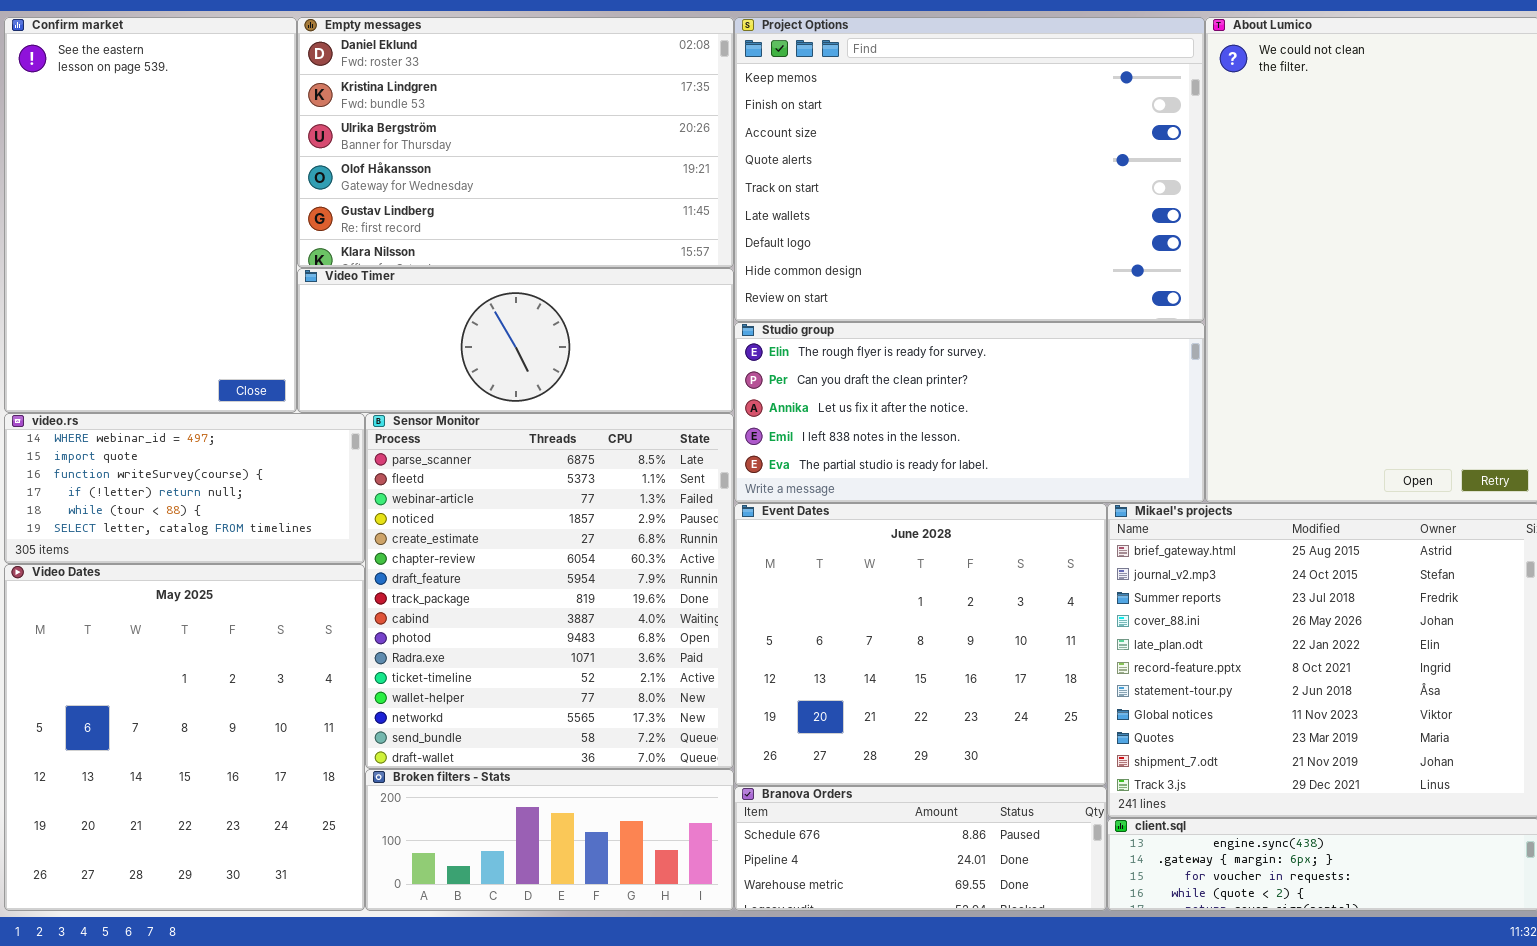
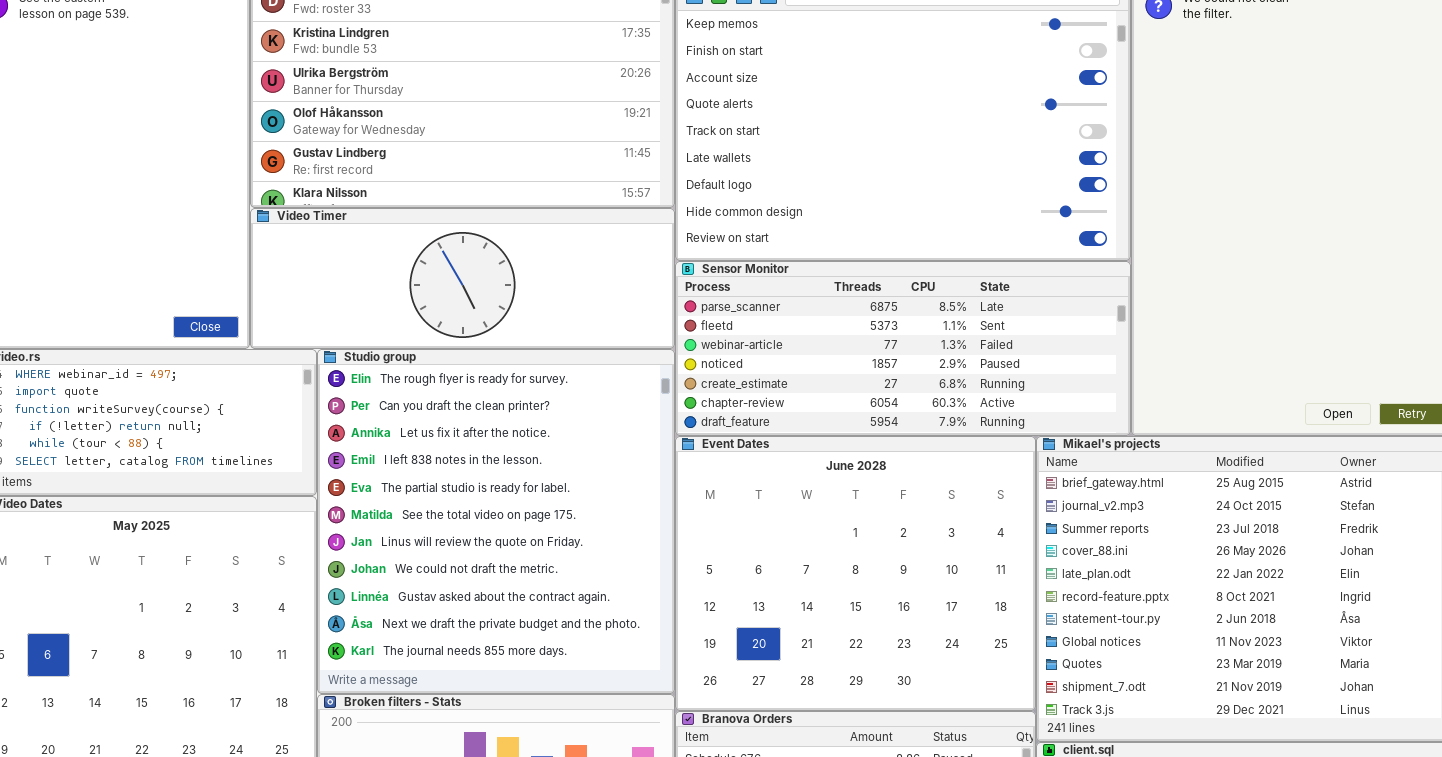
Studio group: [734,322,1205,503] -> [317,349,675,694], moved, resized
Sensor Monitor: [365,413,734,769] -> [675,261,1131,436], moved, resized

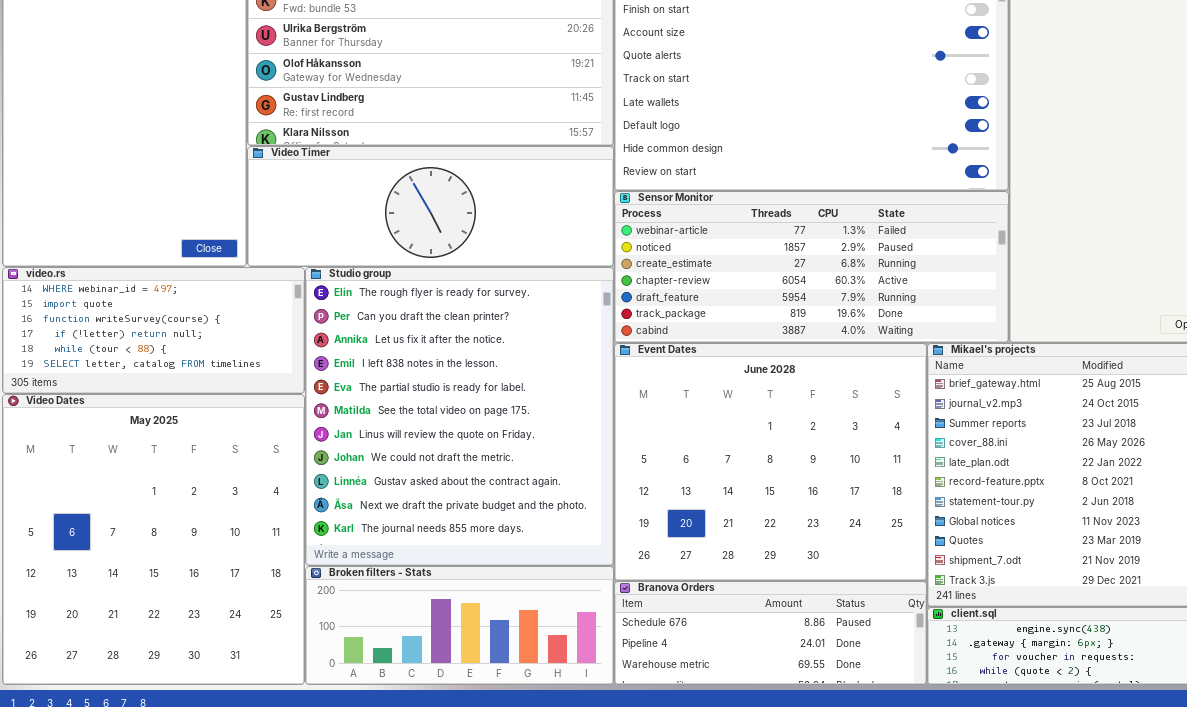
Sensor Monitor: [675,261,1131,436] -> [614,191,1009,343], scrolled down 2 rows

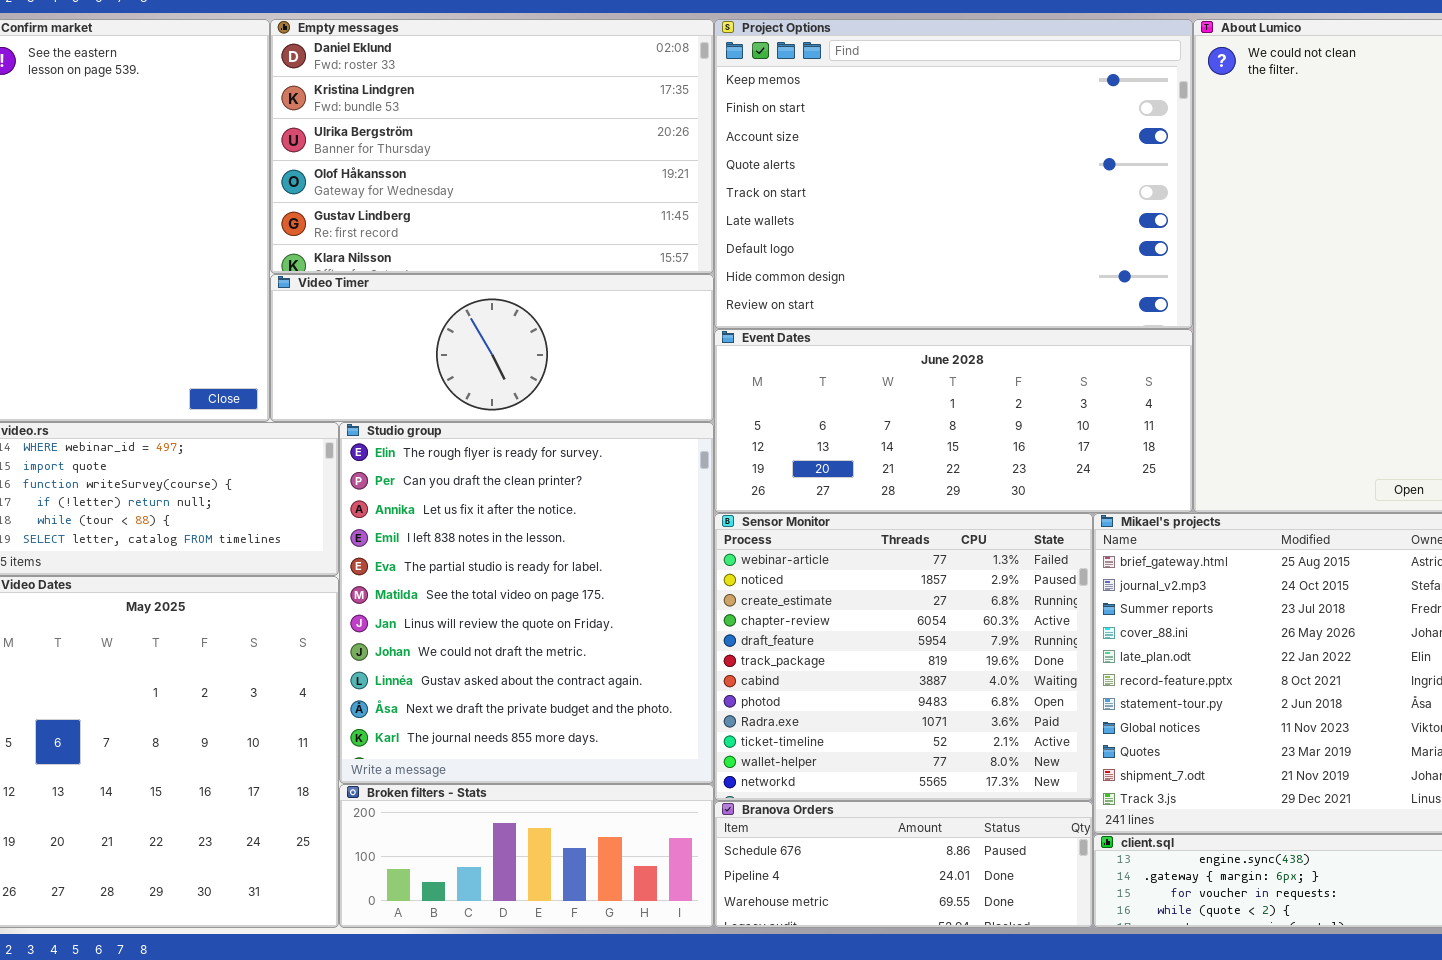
Sensor Monitor: [614,191,1009,343] -> [714,513,1093,801], moved, resized
Event Dates: [614,343,927,581] -> [714,329,1193,513], moved, resized

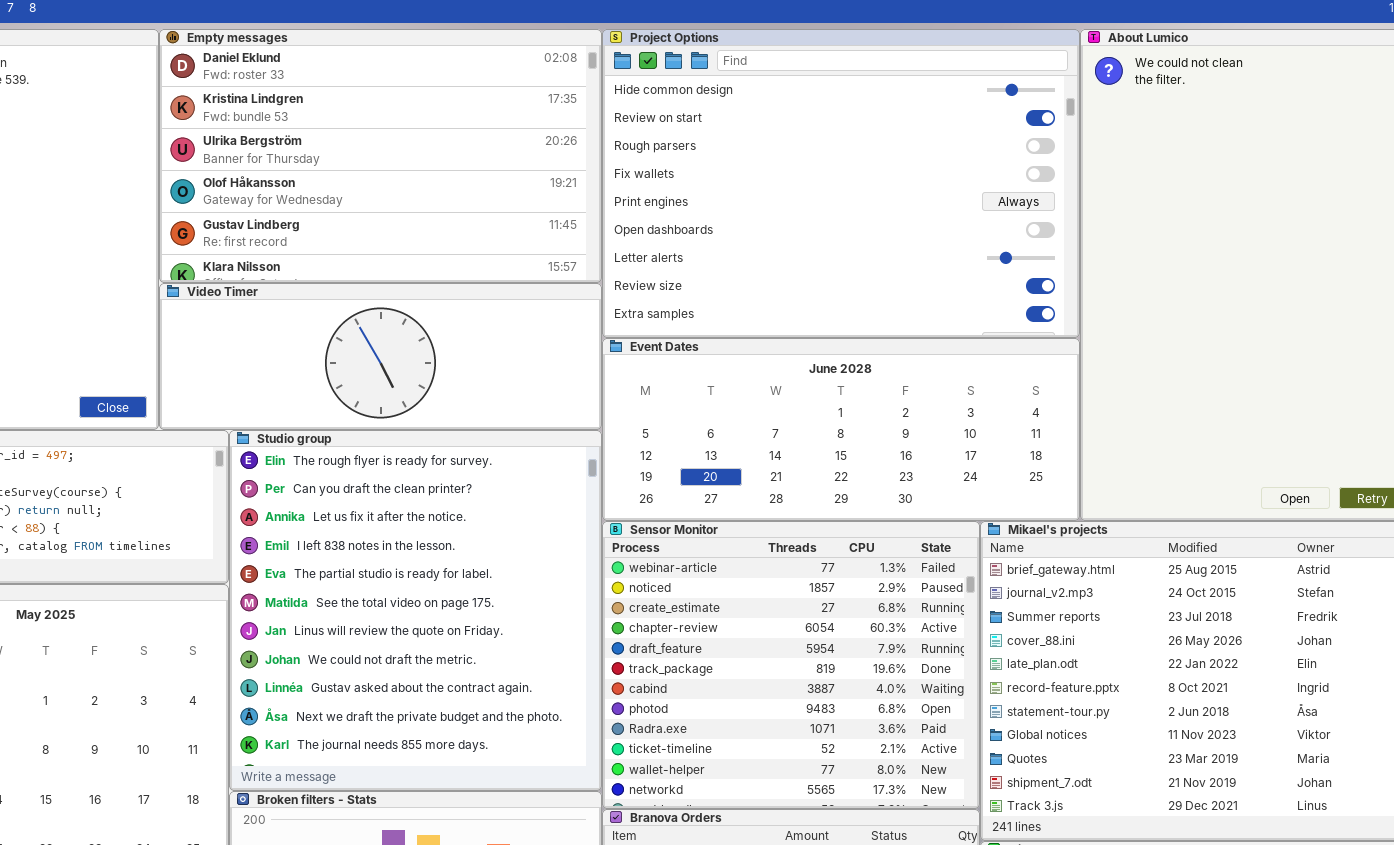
Project Options: [714,19,1193,329] -> [602,29,1080,338], scrolled down 7 rows

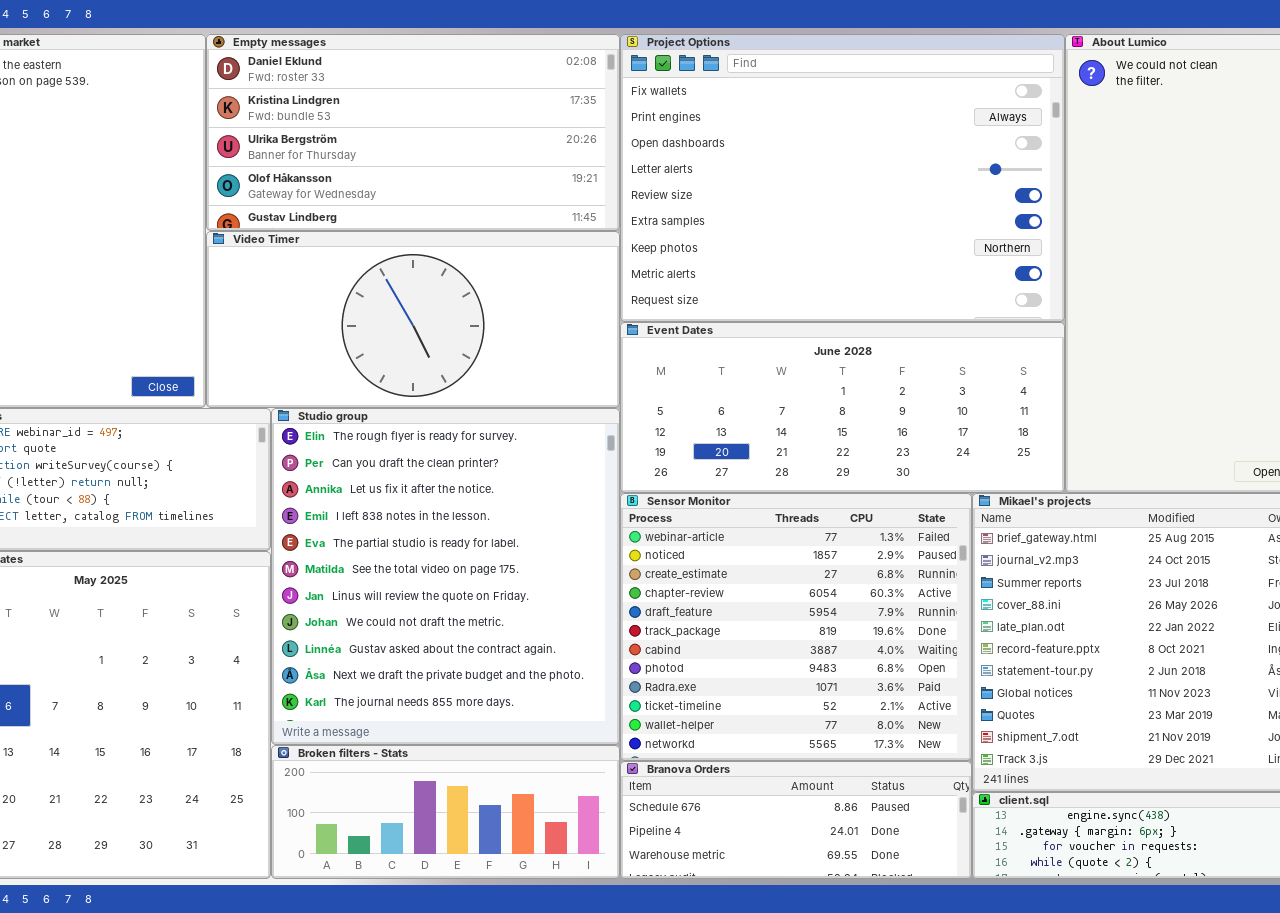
Empty messages: [159,29,602,283] -> [206,34,620,231], resized
Project Options: [602,29,1080,338] -> [620,34,1065,322], scrolled down 3 rows
Video Timer: [159,283,602,430] -> [206,231,620,408], resized

